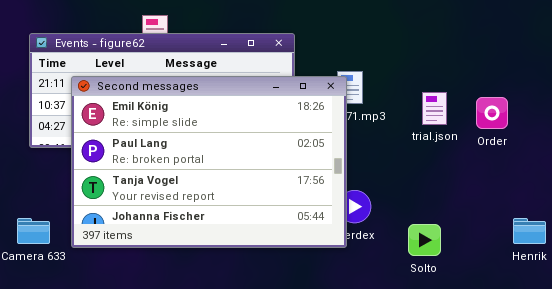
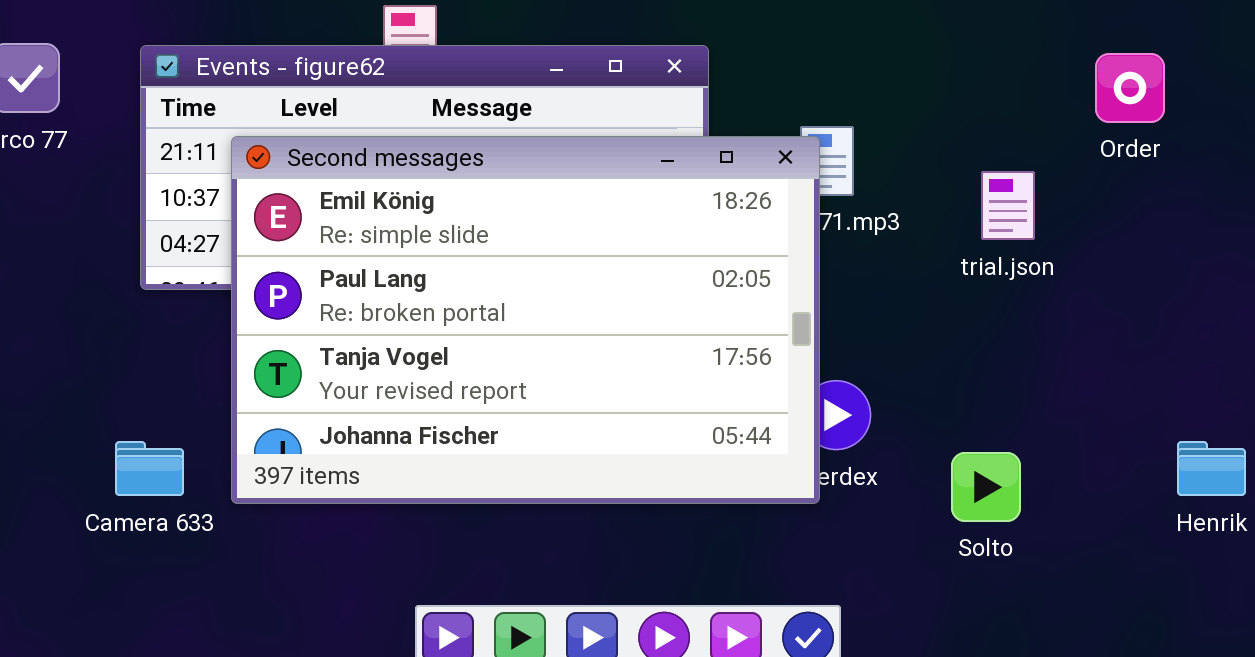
Order: [476,97,508,129] -> [1095,53,1165,123], moved

